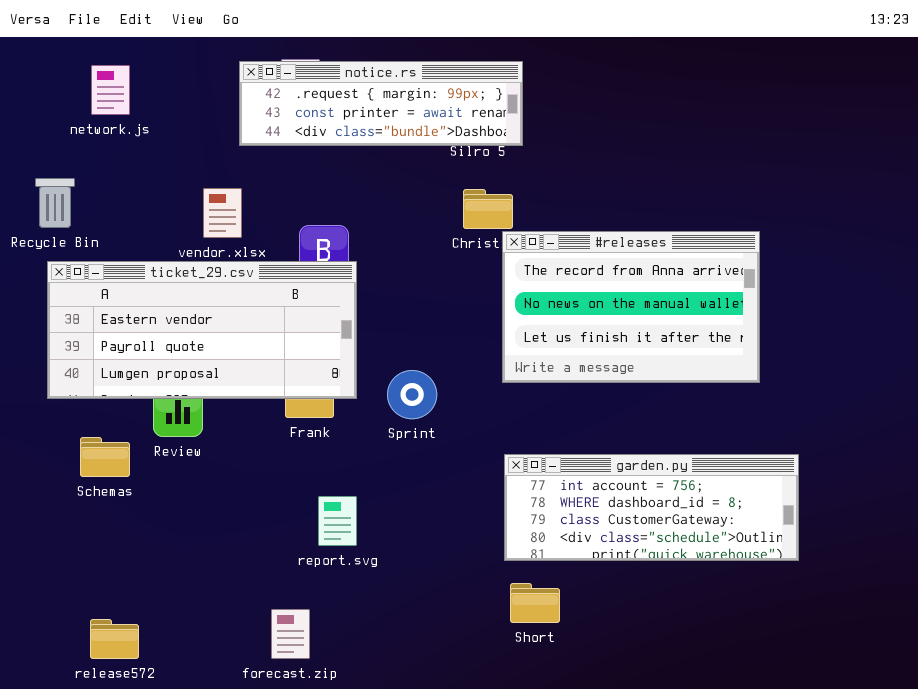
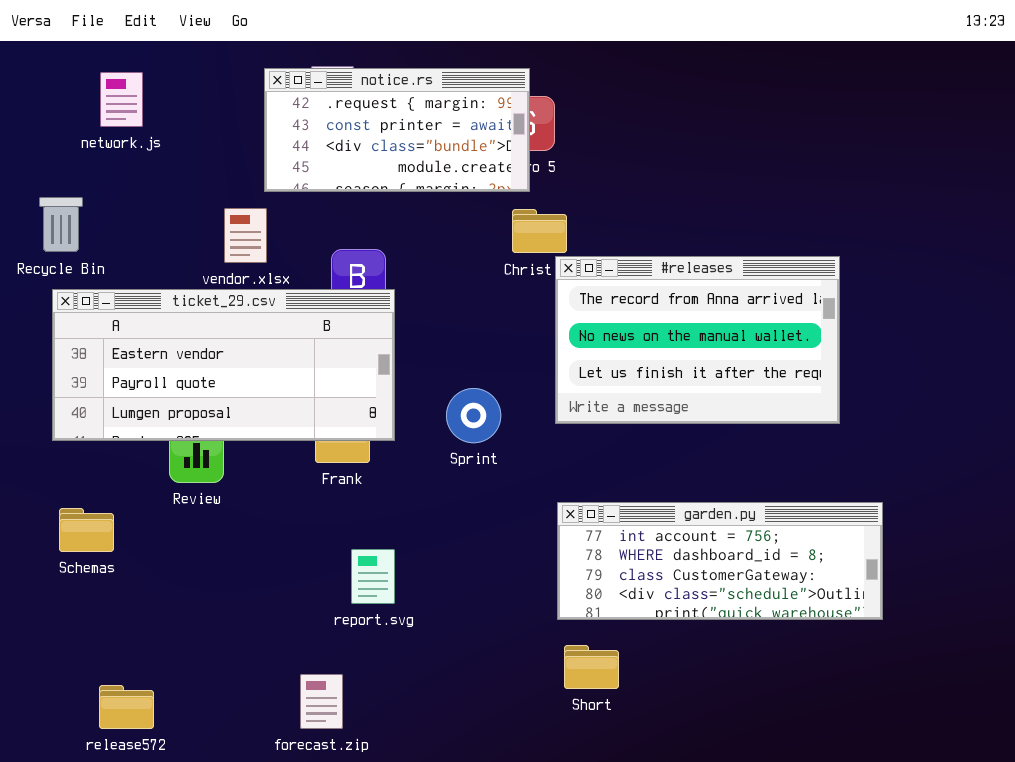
notice.rs: [239,61,523,146] -> [264,68,530,192], resized
Sprint: [387,370,437,419] -> [446,388,501,443], moved
Schemas: [80,437,130,477] -> [59,508,114,552], moved

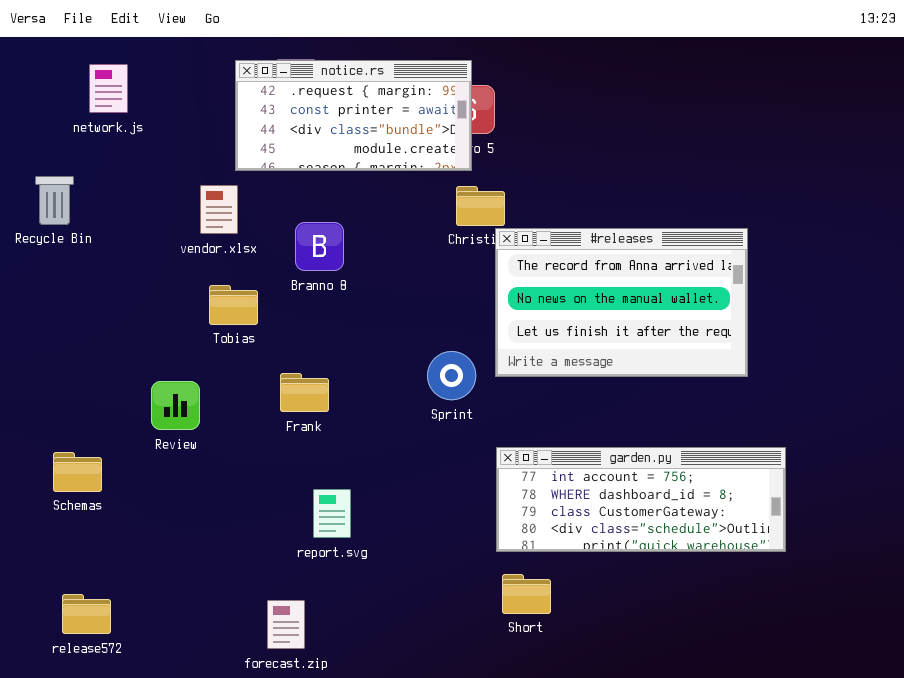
ticket_29.csv: [52,289,395,441] -> none, closed
Sprint: [446,388,501,443] -> [427,351,476,400], moved
release572: [99,685,154,729] -> [62,594,111,634], moved

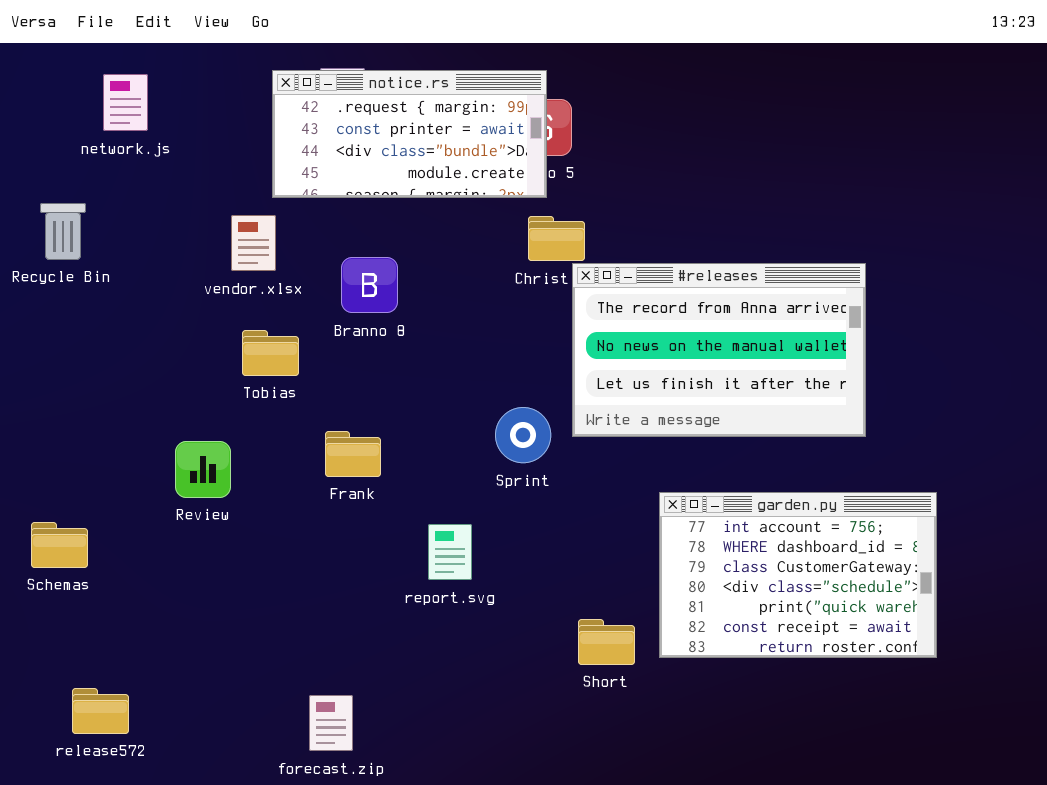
garden.py: [496,447,786,552] -> [659,492,937,658], moved, resized
Schemas: [53,452,102,492] -> [31,522,88,568], moved
report.svg: [313,489,351,538] -> [428,524,472,580], moved
Short: [502,574,551,614] -> [578,619,635,665], moved

